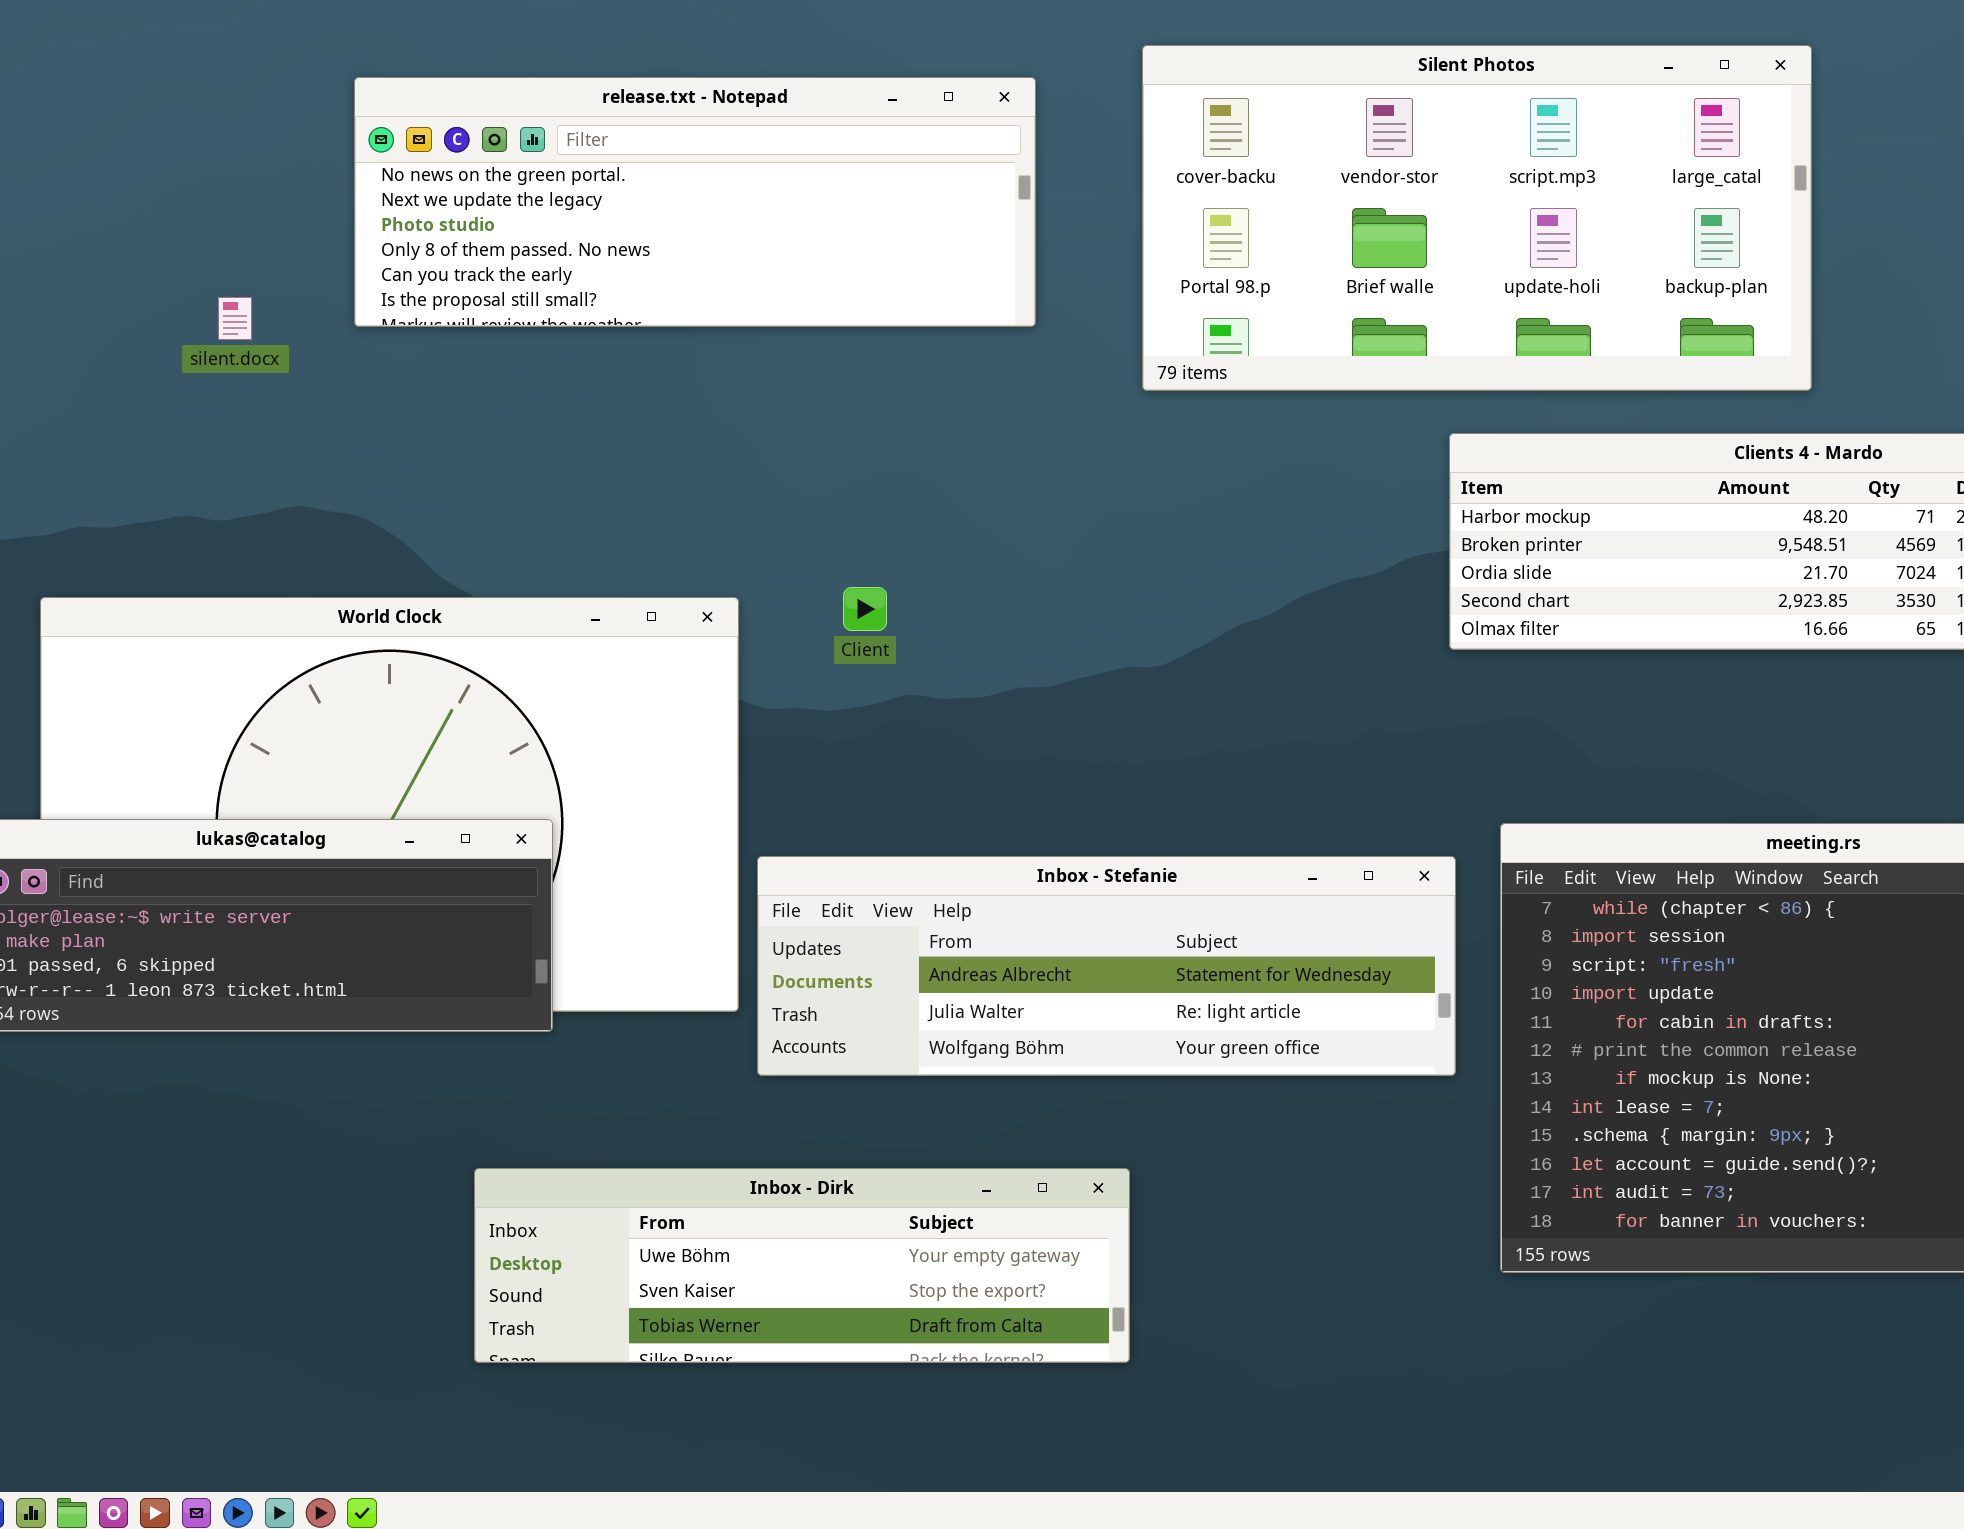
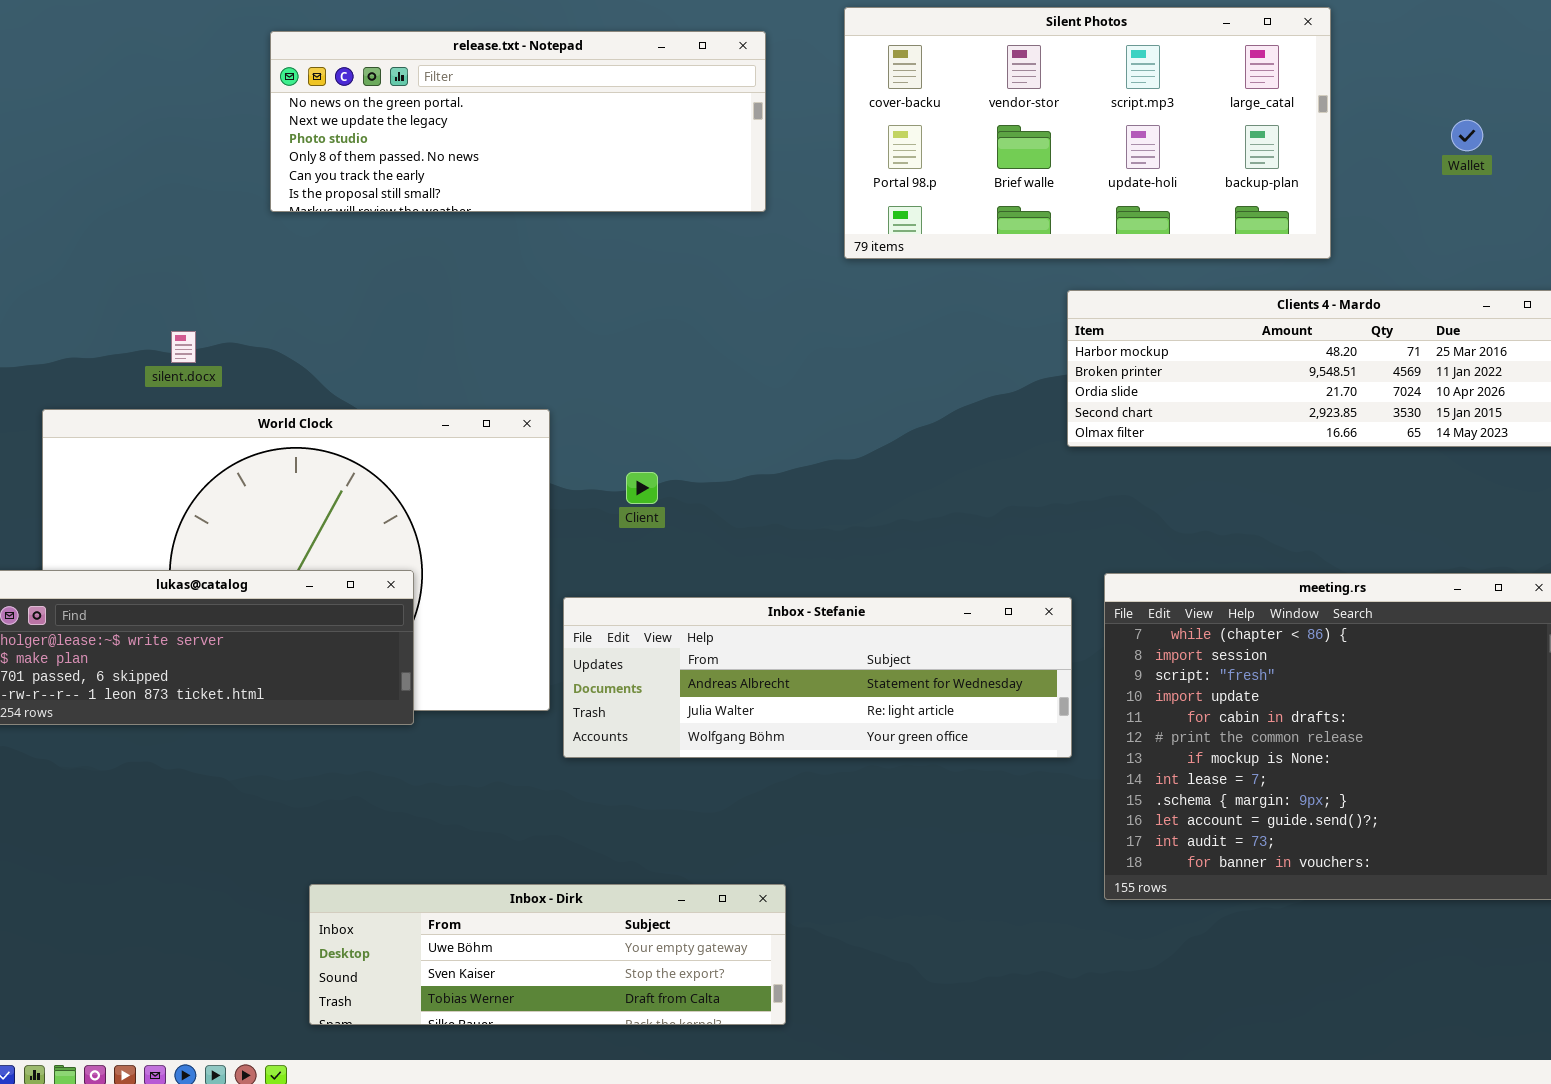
silent.docx: [218,297,252,340] -> [171,331,196,363], moved
Client: [843,587,887,631] -> [626,472,658,504], moved
Inbox - Dirk: [474,1168,1130,1363] -> [309,884,786,1025], moved

